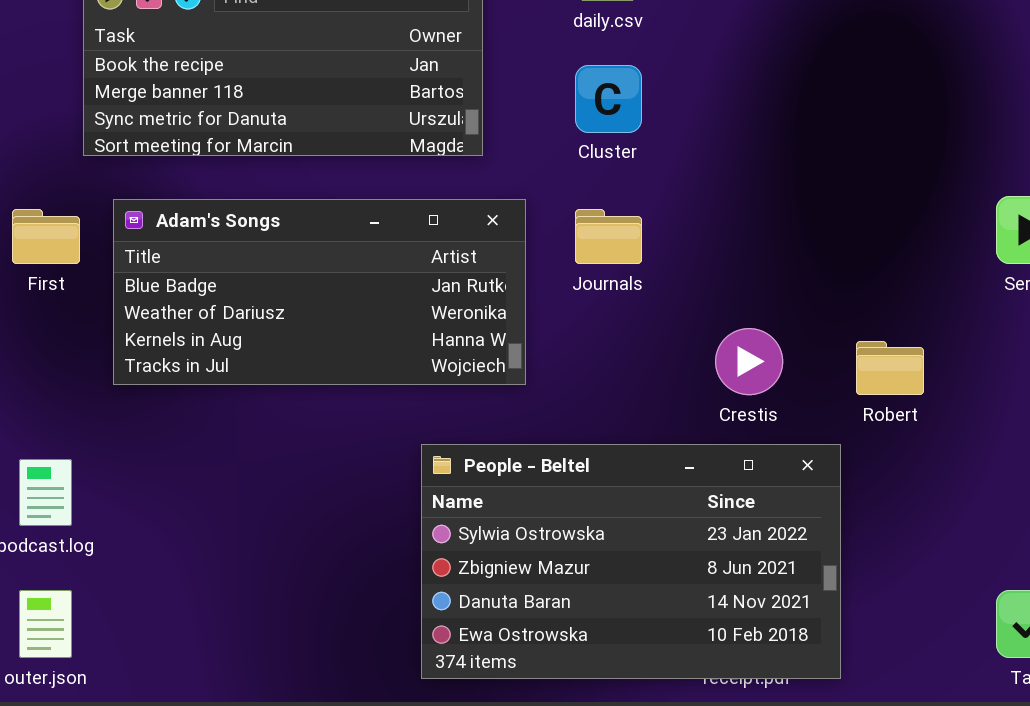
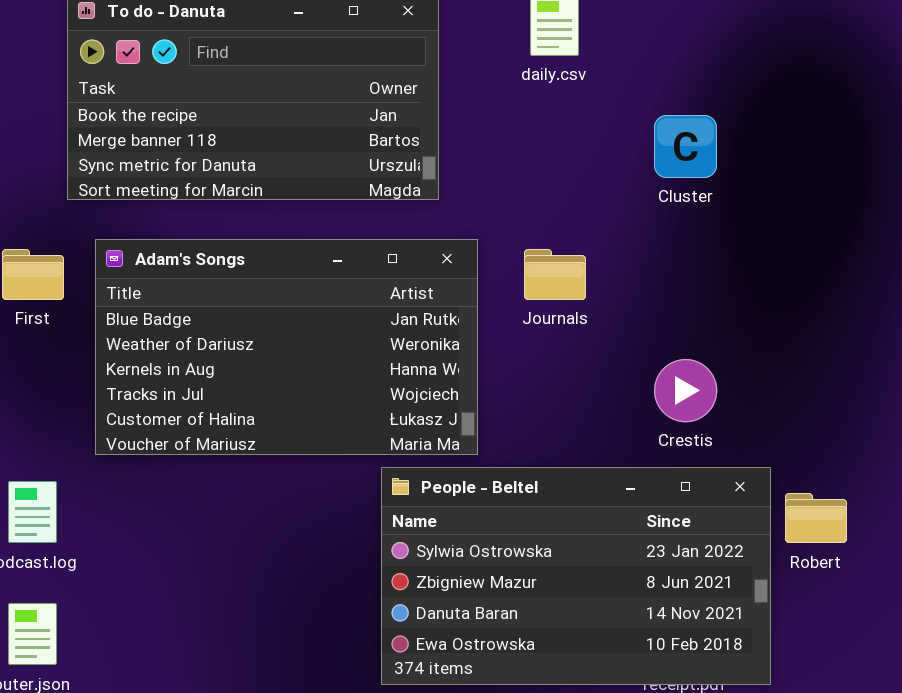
Cluster: [575,65,642,133] -> [654,115,717,178], moved
Adam's Songs: [113,199,526,385] -> [95,239,478,455], resized
Robert: [856,341,924,395] -> [785,493,847,543], moved

